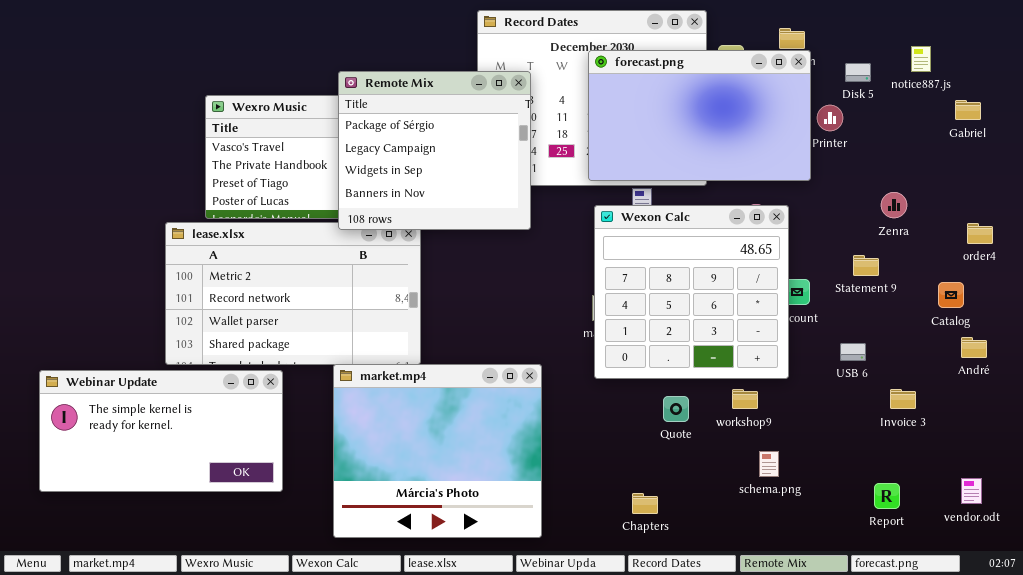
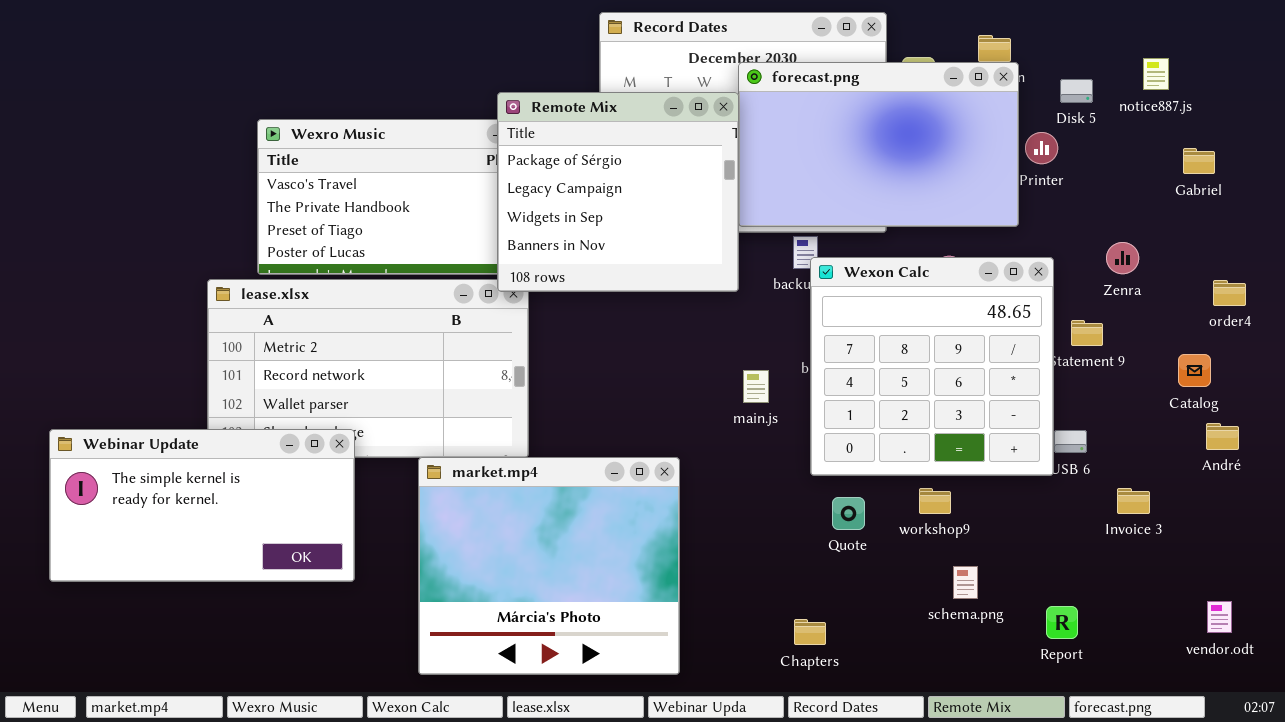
Remote Mix: [338,71,531,230] -> [497,92,739,292], moved
Gabriel: [955,100,981,120] -> [1183,148,1215,174], moved
Wexon Calc: [594,205,789,379] -> [810,257,1054,476], moved
Webinar Update: [39,370,283,492] -> [49,429,355,582], moved
Report: [874,483,900,509] -> [1046,606,1078,639], moved

